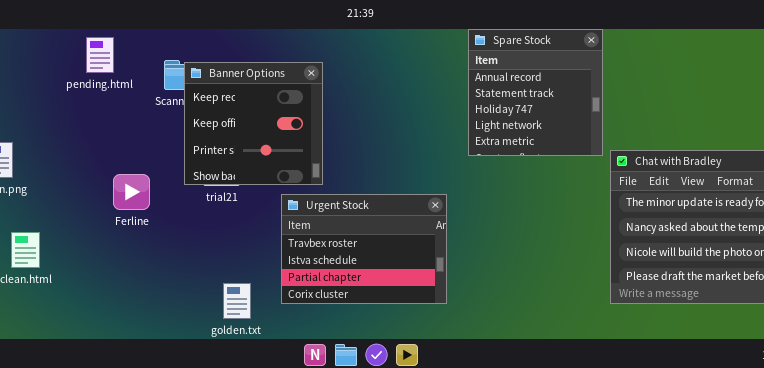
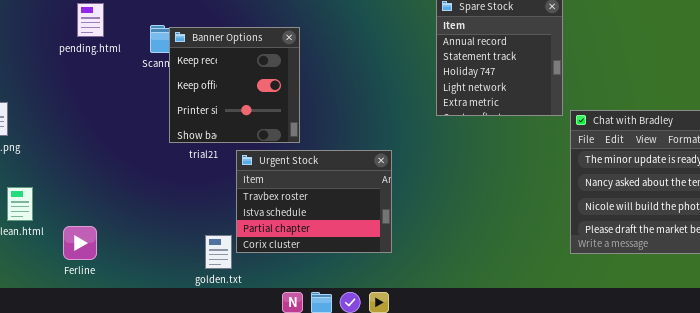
Ferline: [113,174,150,210] -> [63,226,97,260], moved
Urgent Stock: [281,194,447,304] -> [236,150,392,253], moved

